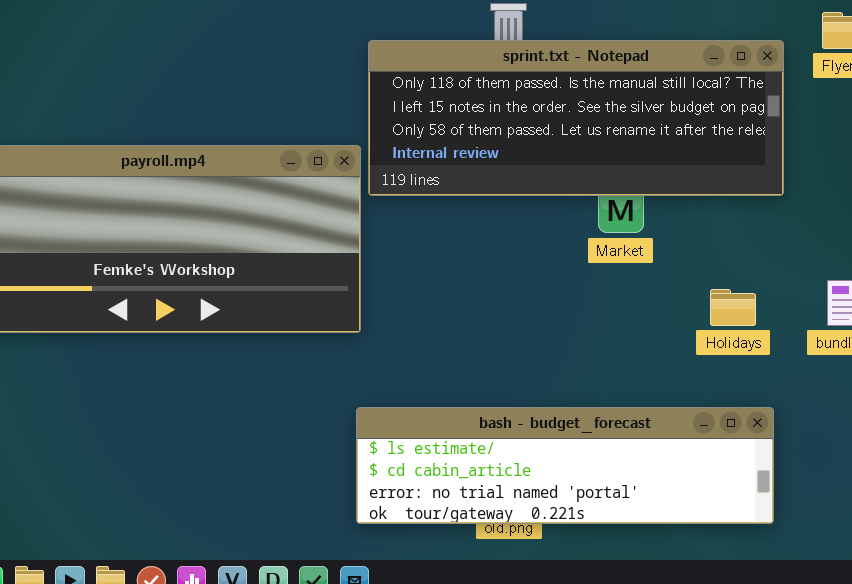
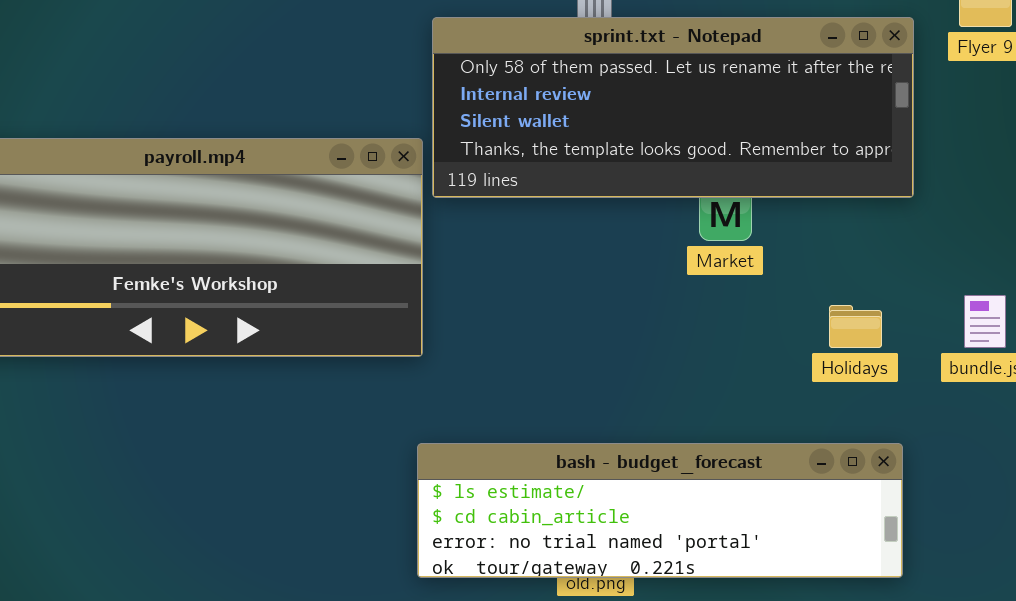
sprint.txt - Notepad: [368,40,784,196] -> [432,17,914,198], scrolled down 2 rows

